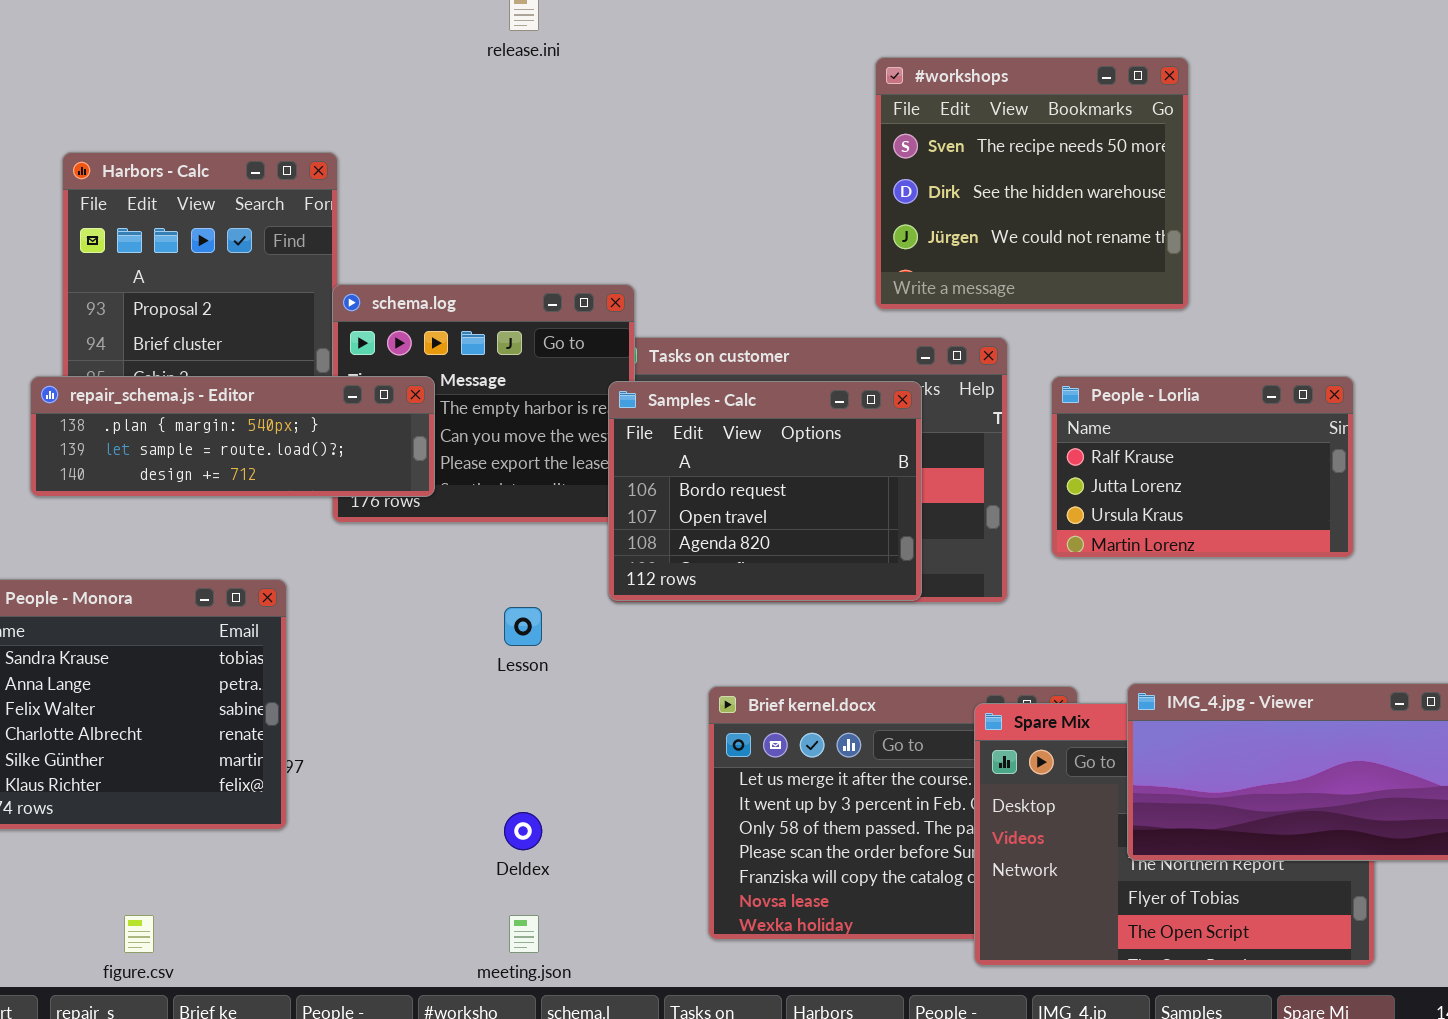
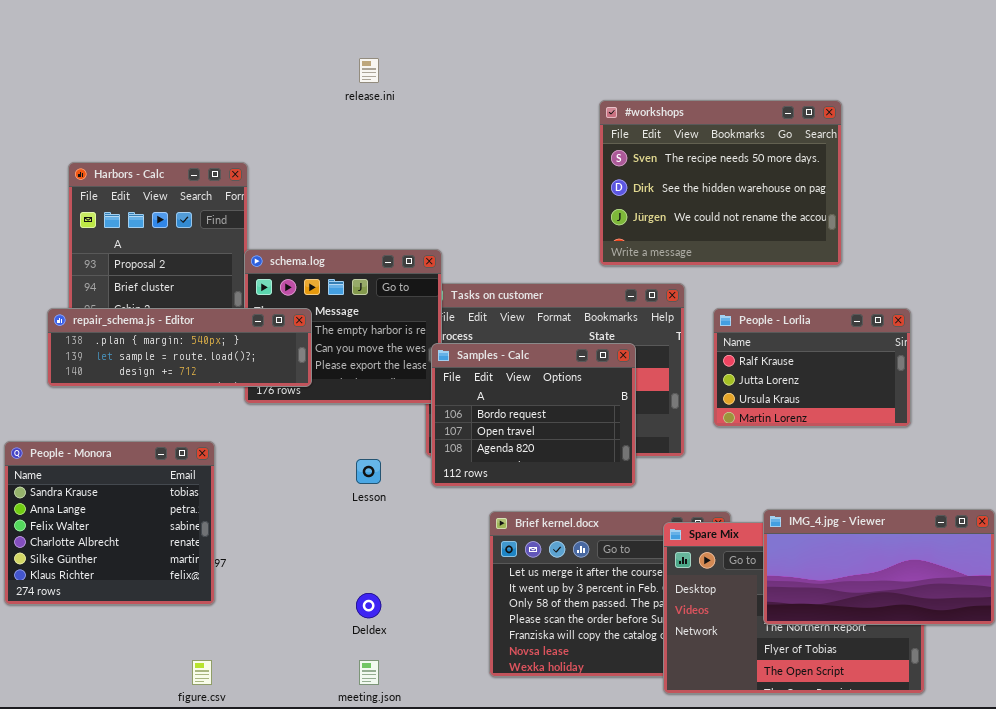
#workshops: [875,57,1189,310] -> [599,100,842,266], resized
Samples - Calc: [608,381,922,601] -> [431,343,636,487], moved
figure.csv: [124,915,154,953] -> [192,660,212,685], moved

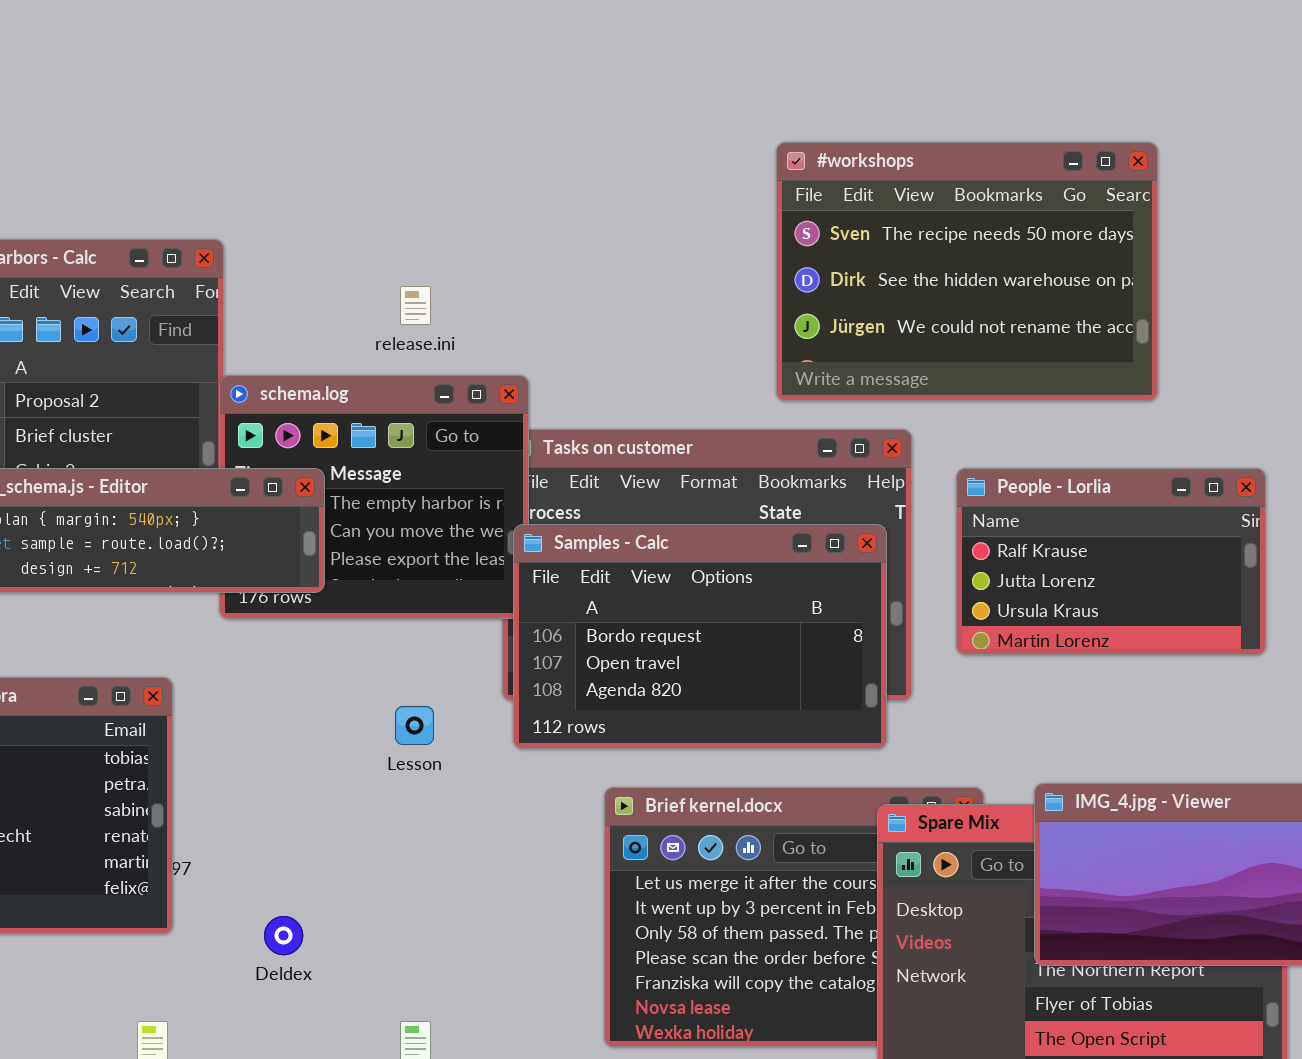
release.ini: [359,58,379,83] -> [400,286,431,325], moved
Samples - Calc: [431,343,636,487] -> [513,524,887,749], resized
Deldex: [356,593,381,618] -> [264,916,303,955], moved

